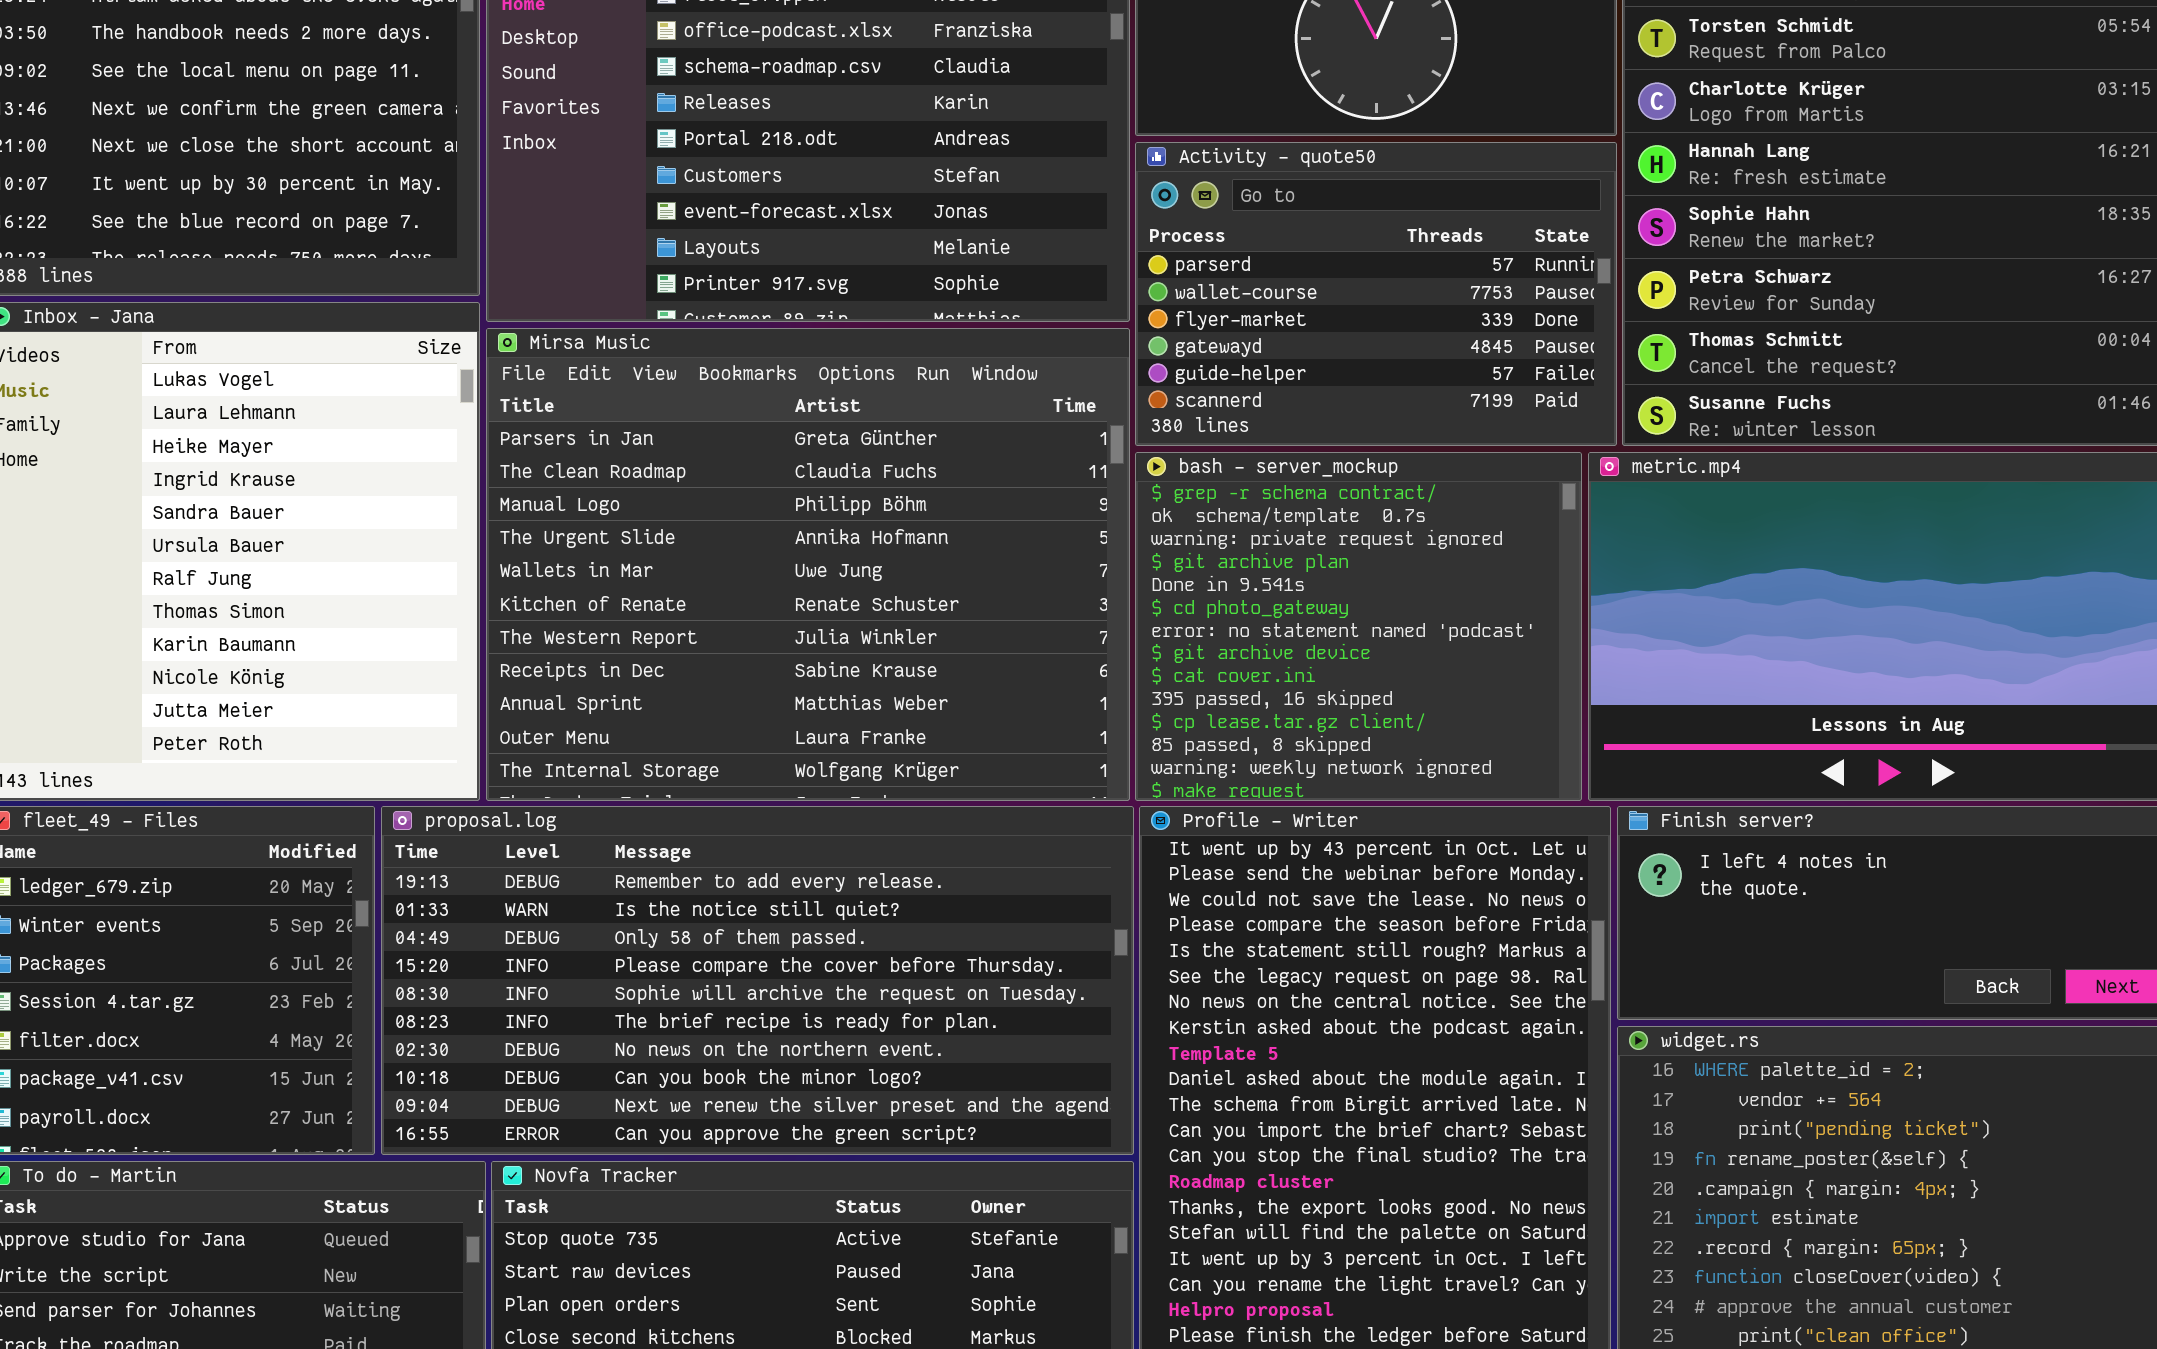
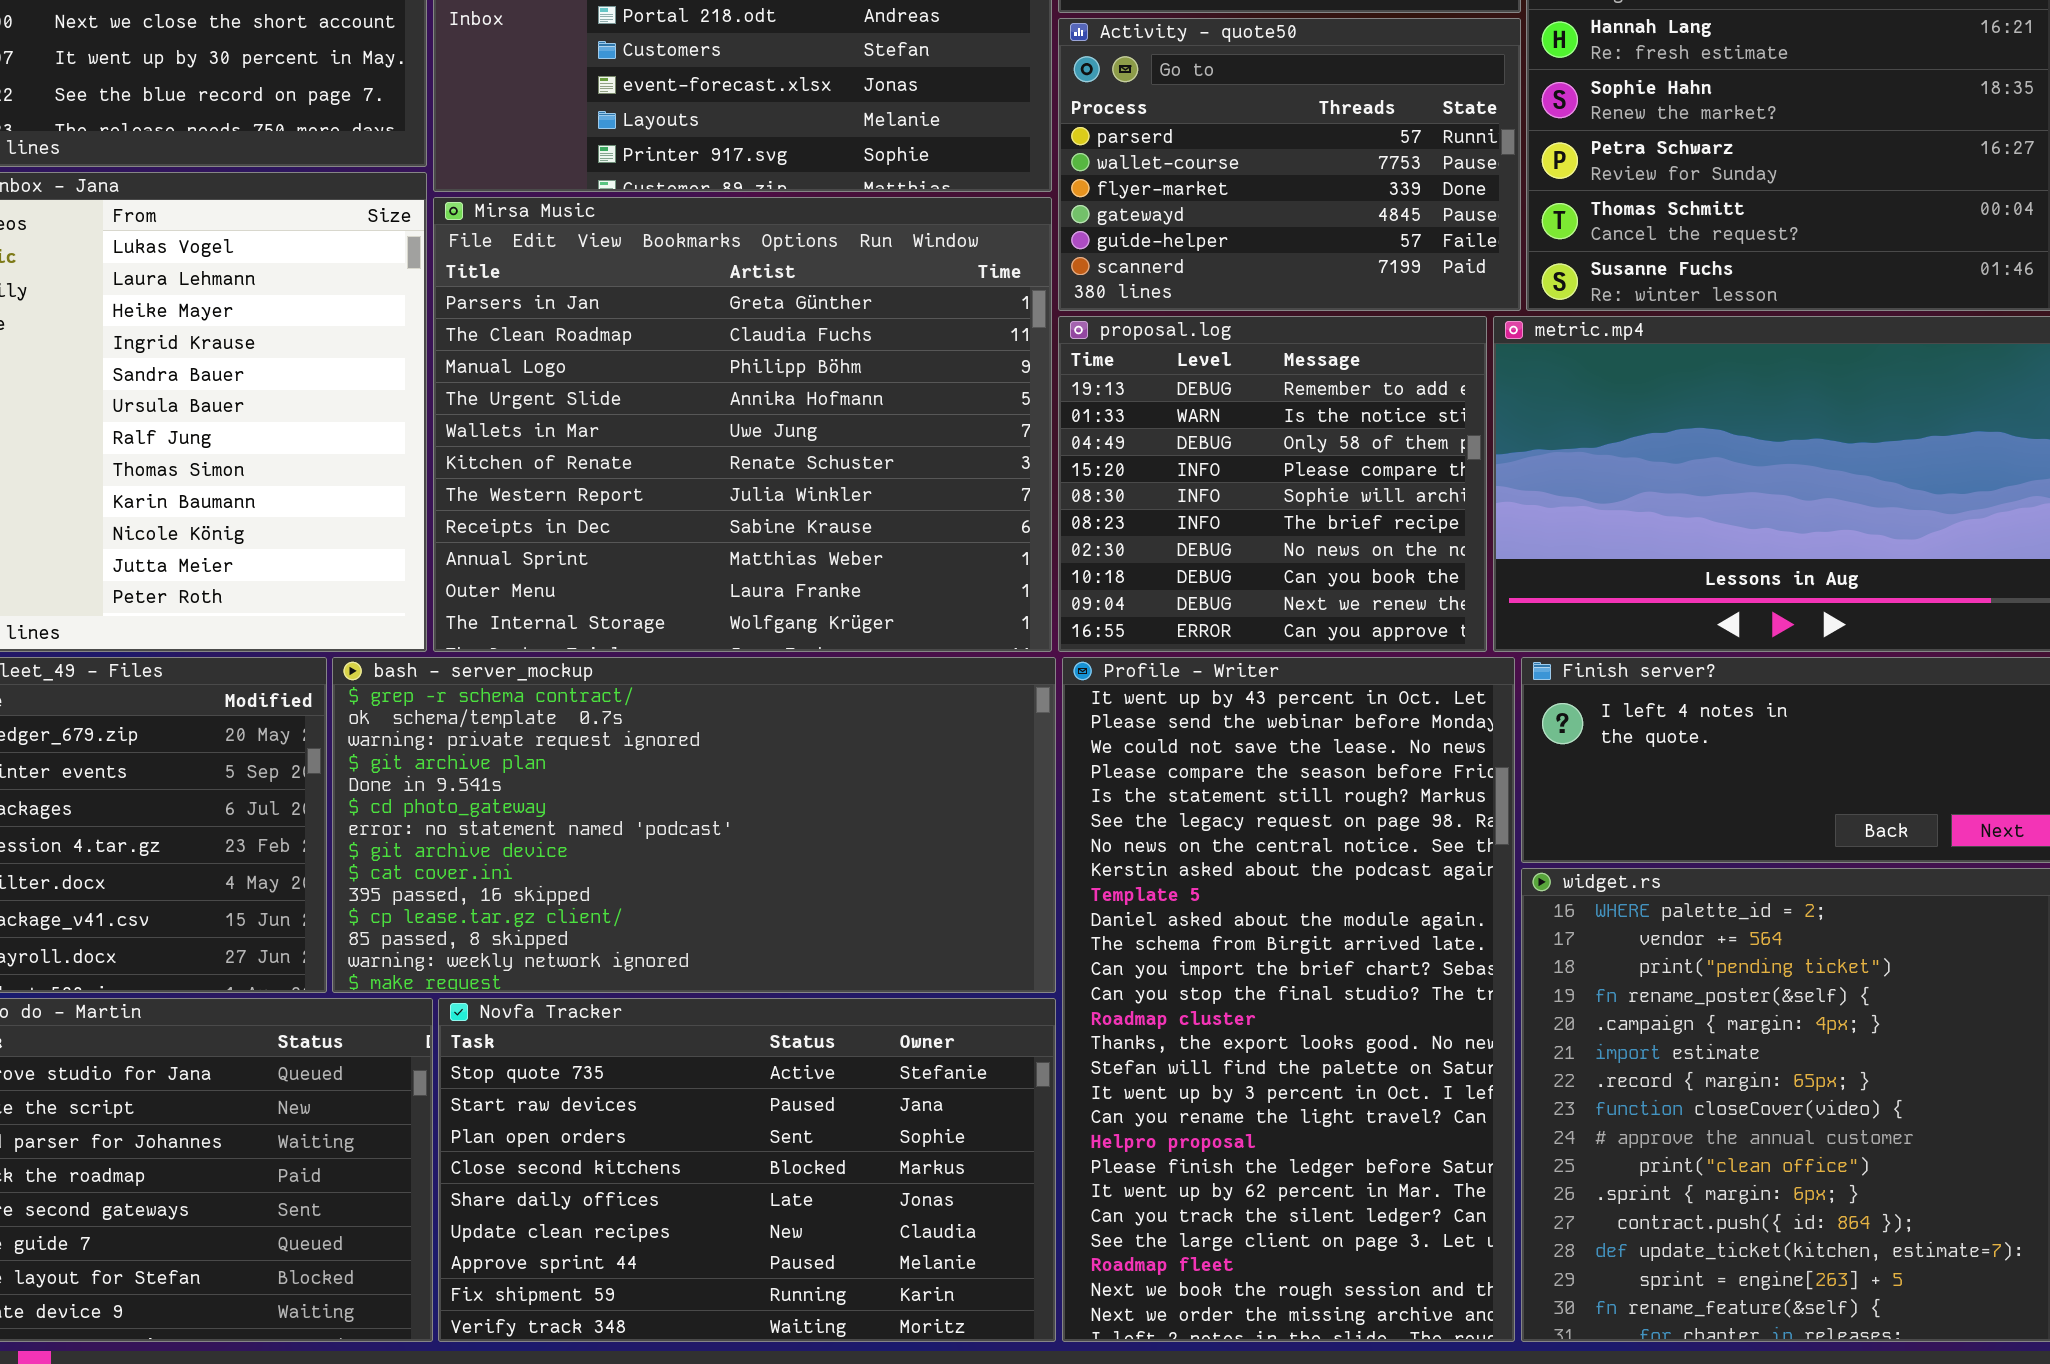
bash - server_mockup: [1135,452,1582,801] -> [332,657,1056,993], moved, resized
proposal.log: [381,806,1134,1155] -> [1058,316,1487,652], moved, resized

